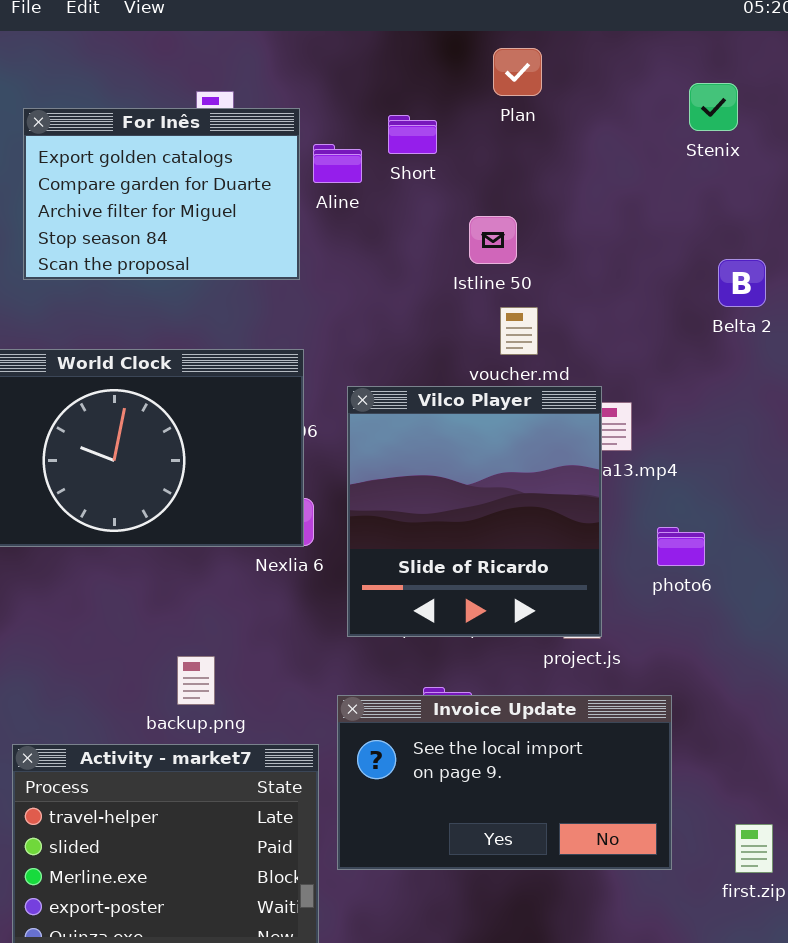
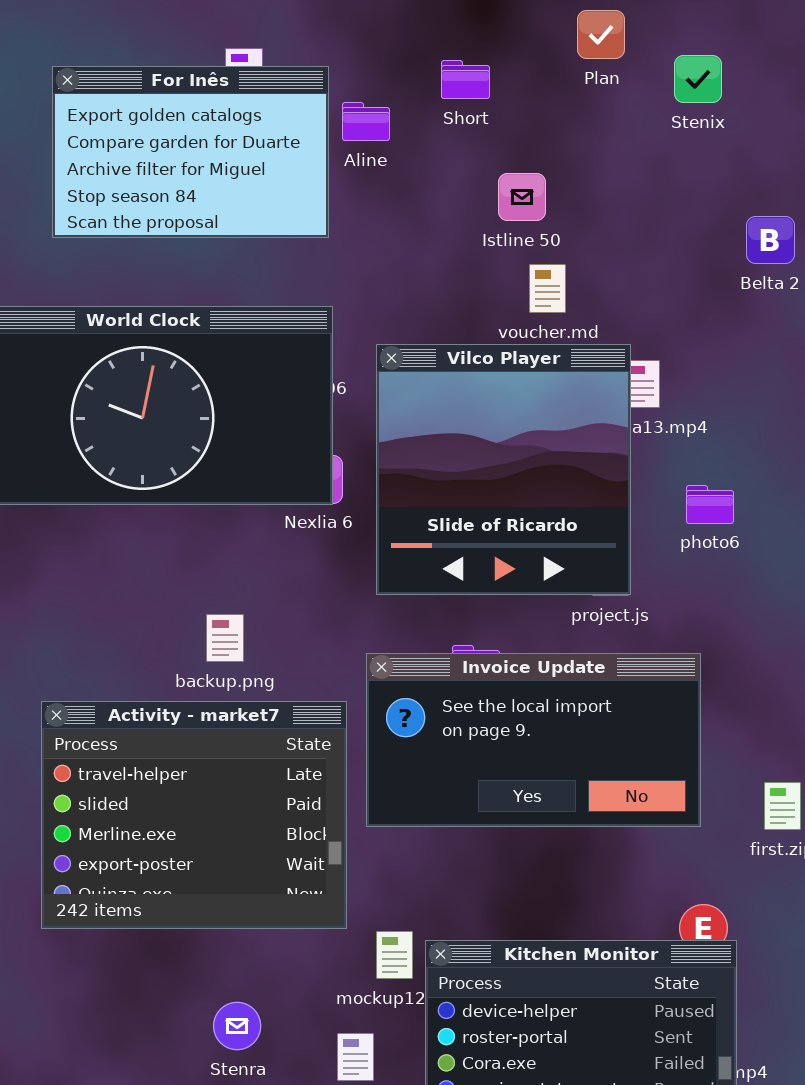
Plan: [493,48,542,96] -> [577,10,625,59], moved
Stenix: [689,83,738,131] -> [674,55,722,103], moved
Short: [388,115,437,154] -> [441,60,490,99], moved

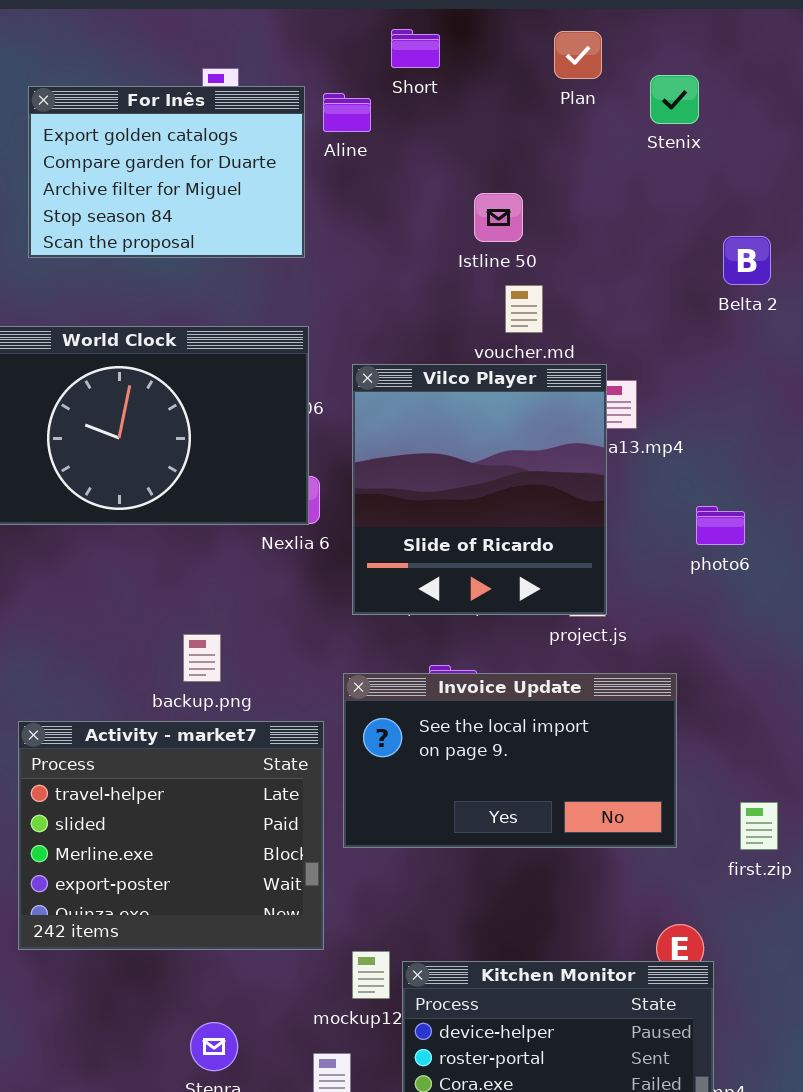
Short: [441,60,490,99] -> [391,29,440,68], moved
Aline: [342,102,390,141] -> [323,93,371,132], moved
photo6: [686,485,734,524] -> [696,506,745,545], moved

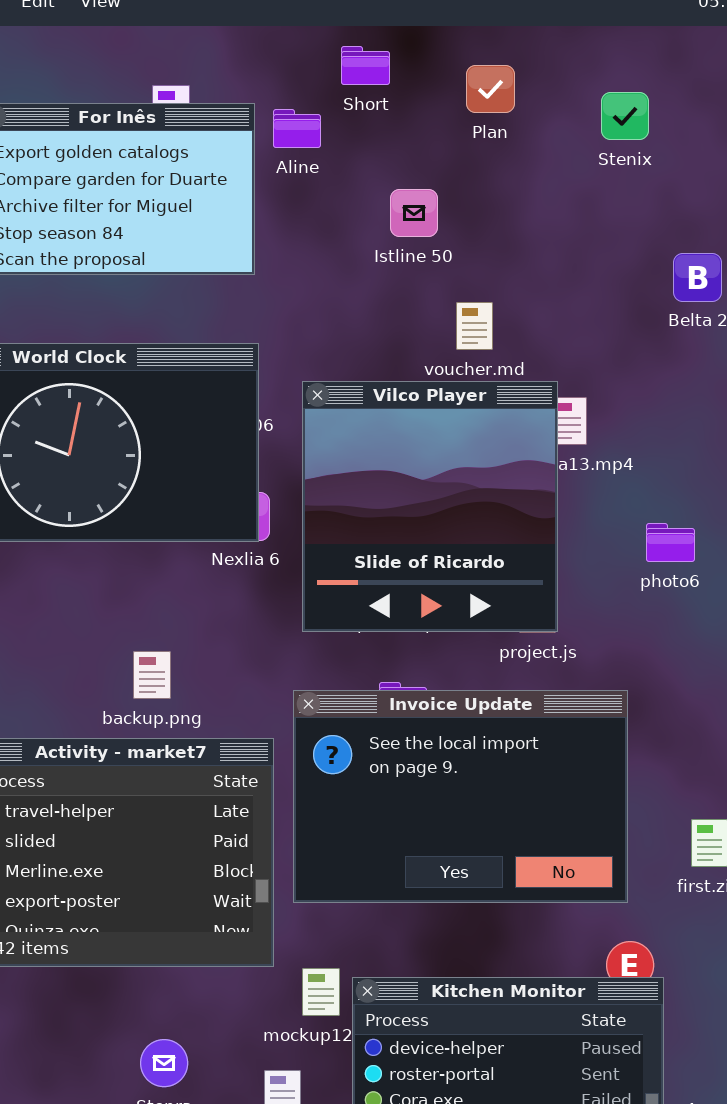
Plan: [554,31,602,79] -> [466,65,515,113], moved
Istline 50: [474,193,523,242] -> [390,189,438,237], moved
Invoice Update: [343,673,677,848] -> [293,690,628,903], resized

